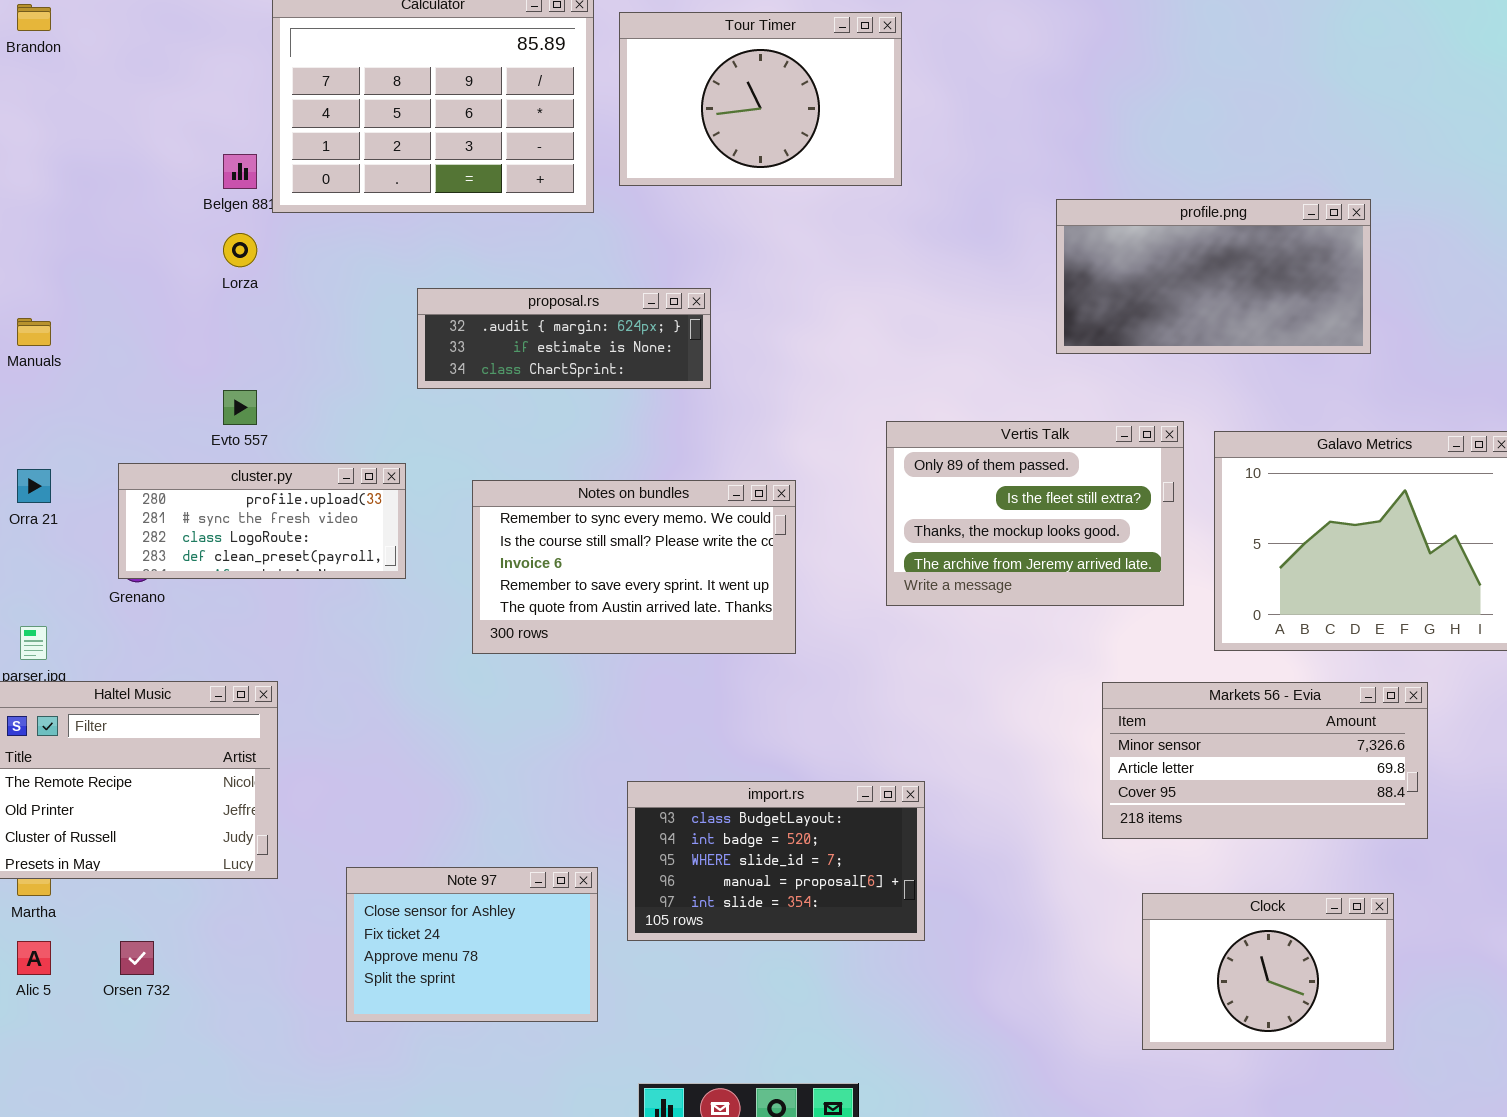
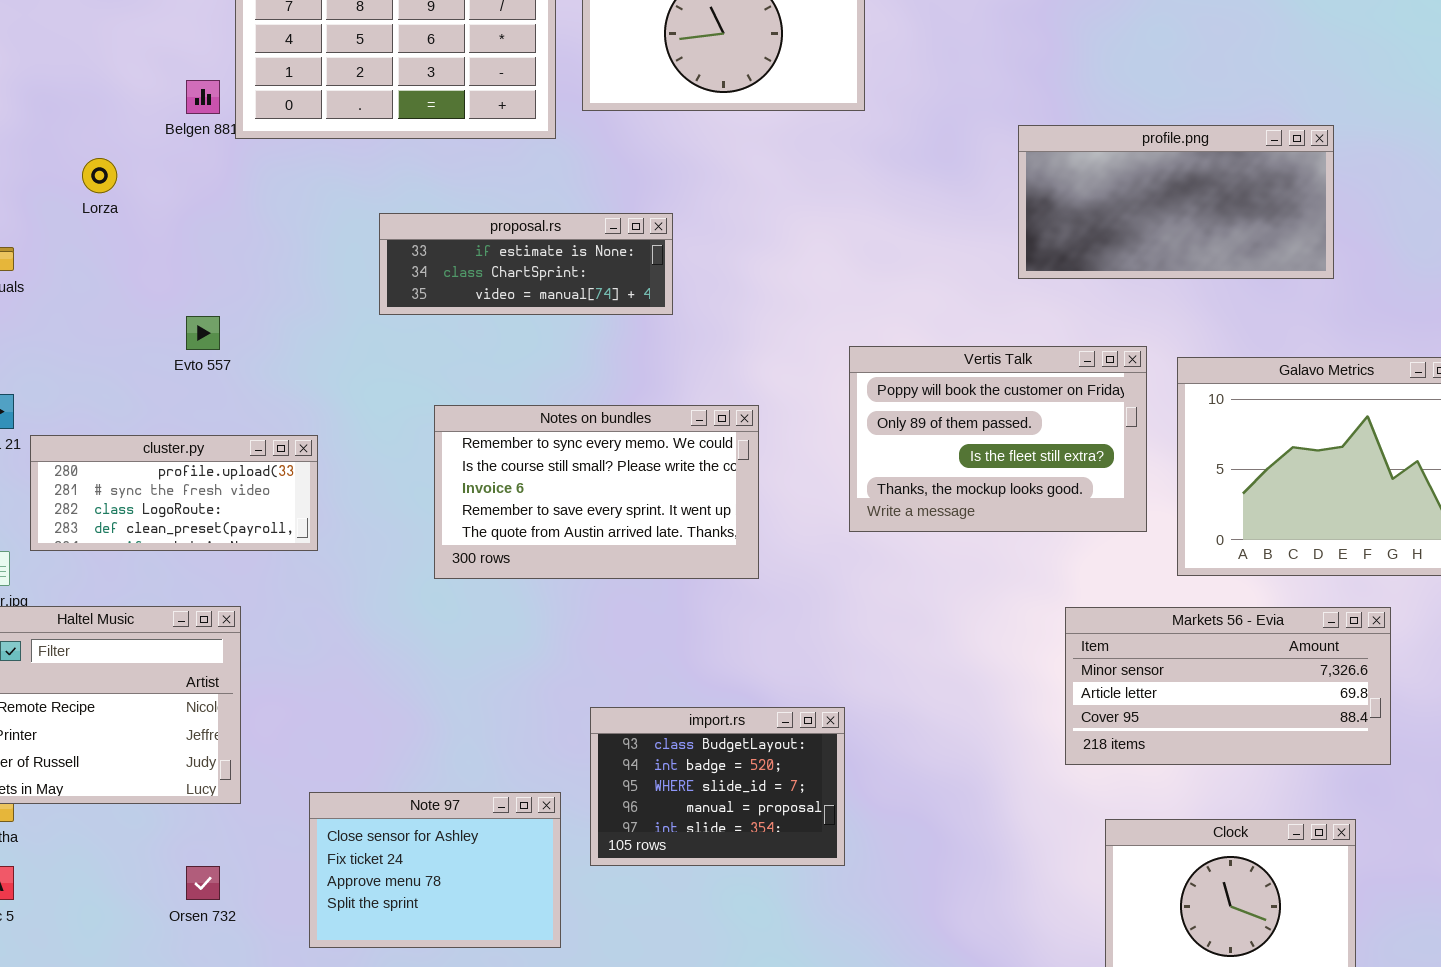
Lorza: [223,233,257,267] -> [82,158,117,193], moved
proposal.rs: [417,288,711,389] -> [379,213,673,315], scrolled down 1 row
Vertis Talk: [886,421,1184,606] -> [849,346,1147,532], scrolled up 1 row
cluster.py: [118,463,406,579] -> [30,435,318,551], moved
import.rs: [627,781,925,941] -> [590,707,845,866], resized
Orsen 732: [120,941,154,975] -> [186,866,220,900], moved

